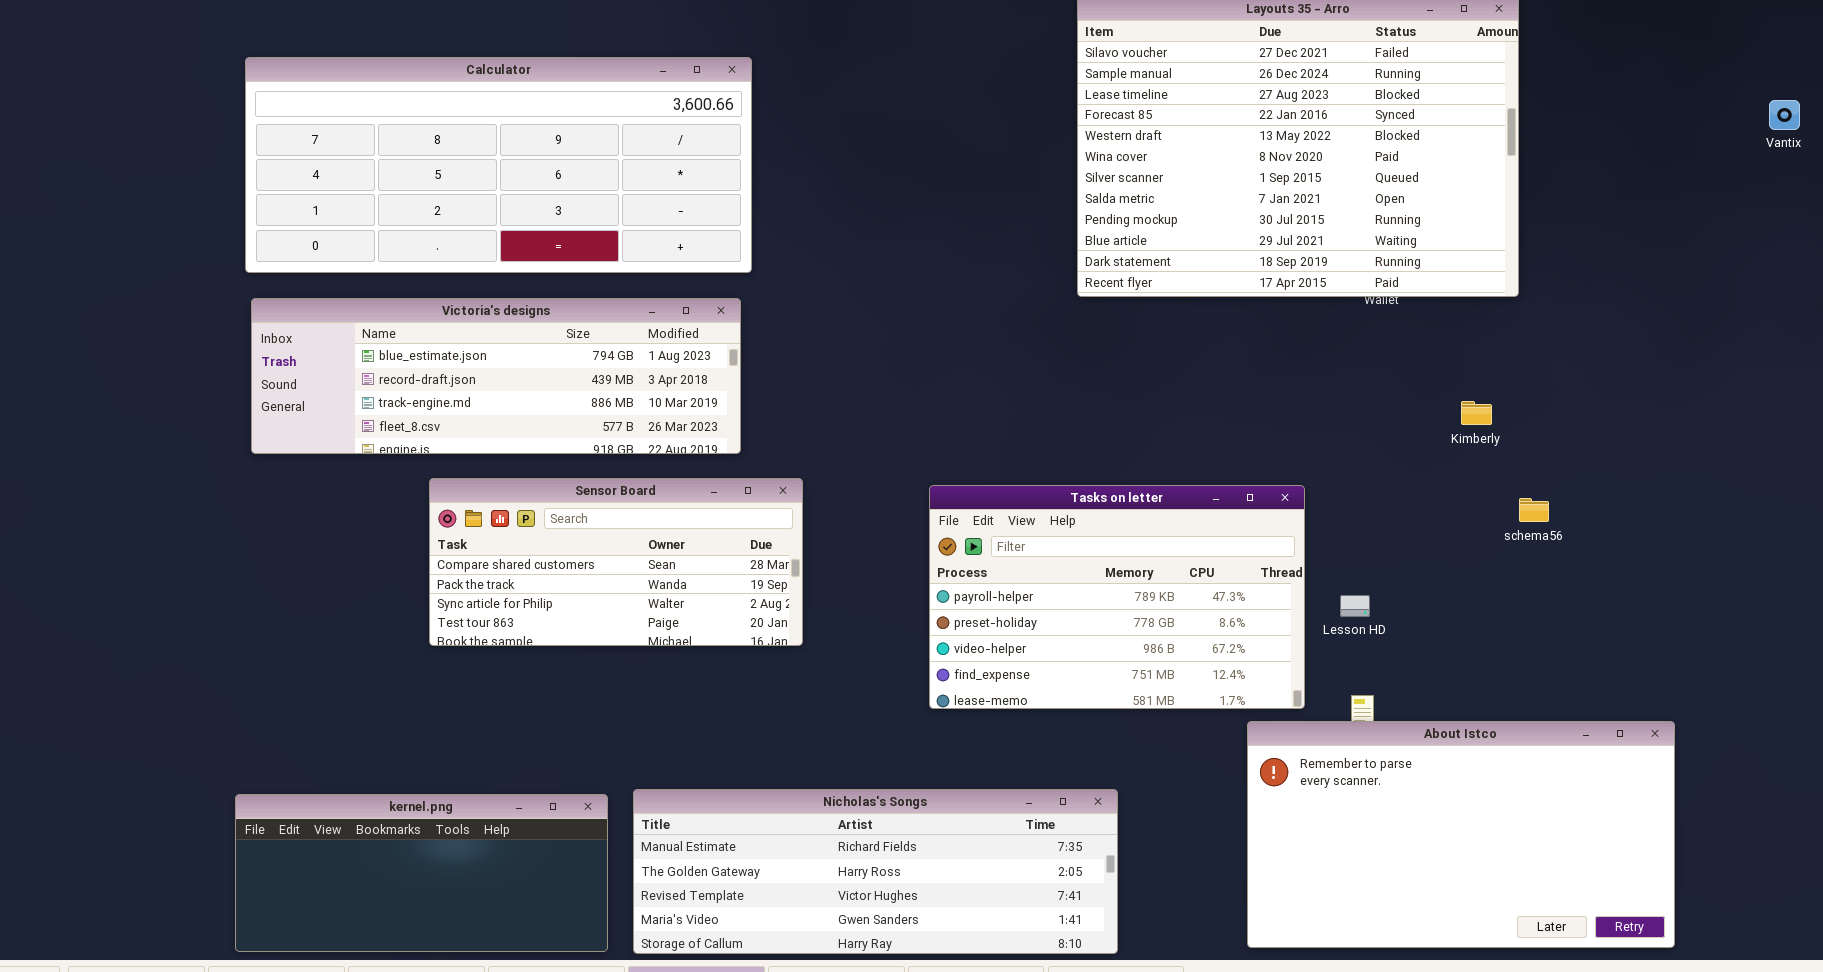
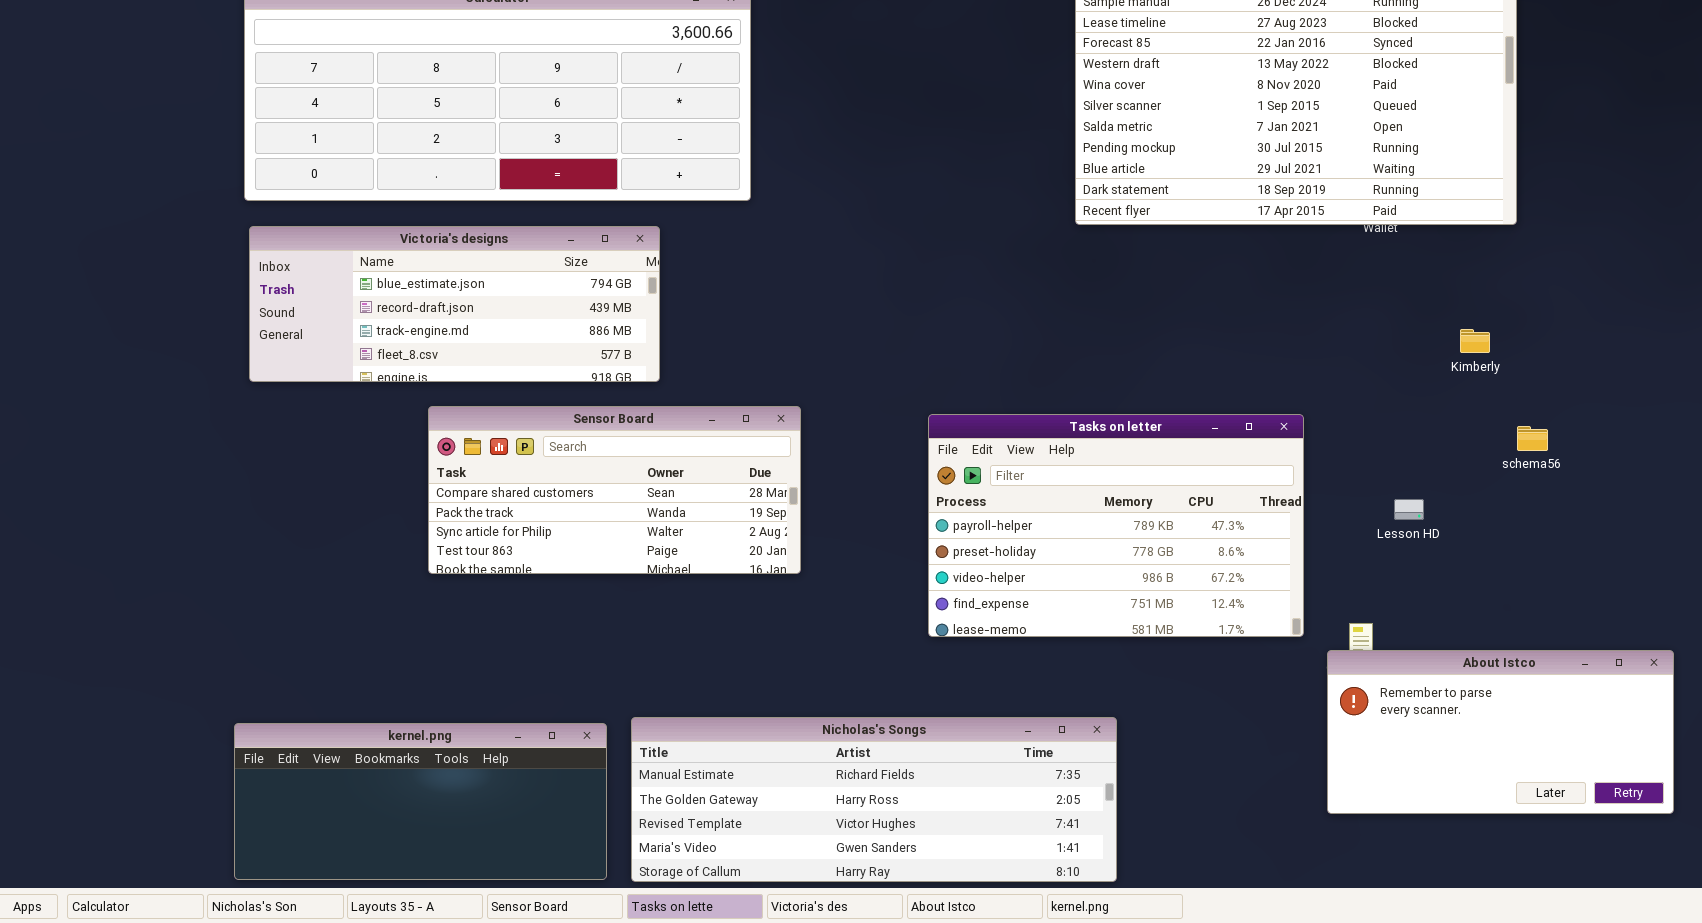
Victoria's designs: [251,298,741,454] -> [249,226,660,382], resized
Lesson HD: [1340,595,1370,617] -> [1394,499,1424,520], moved
About Istco: [1247,721,1675,948] -> [1327,650,1674,814], resized

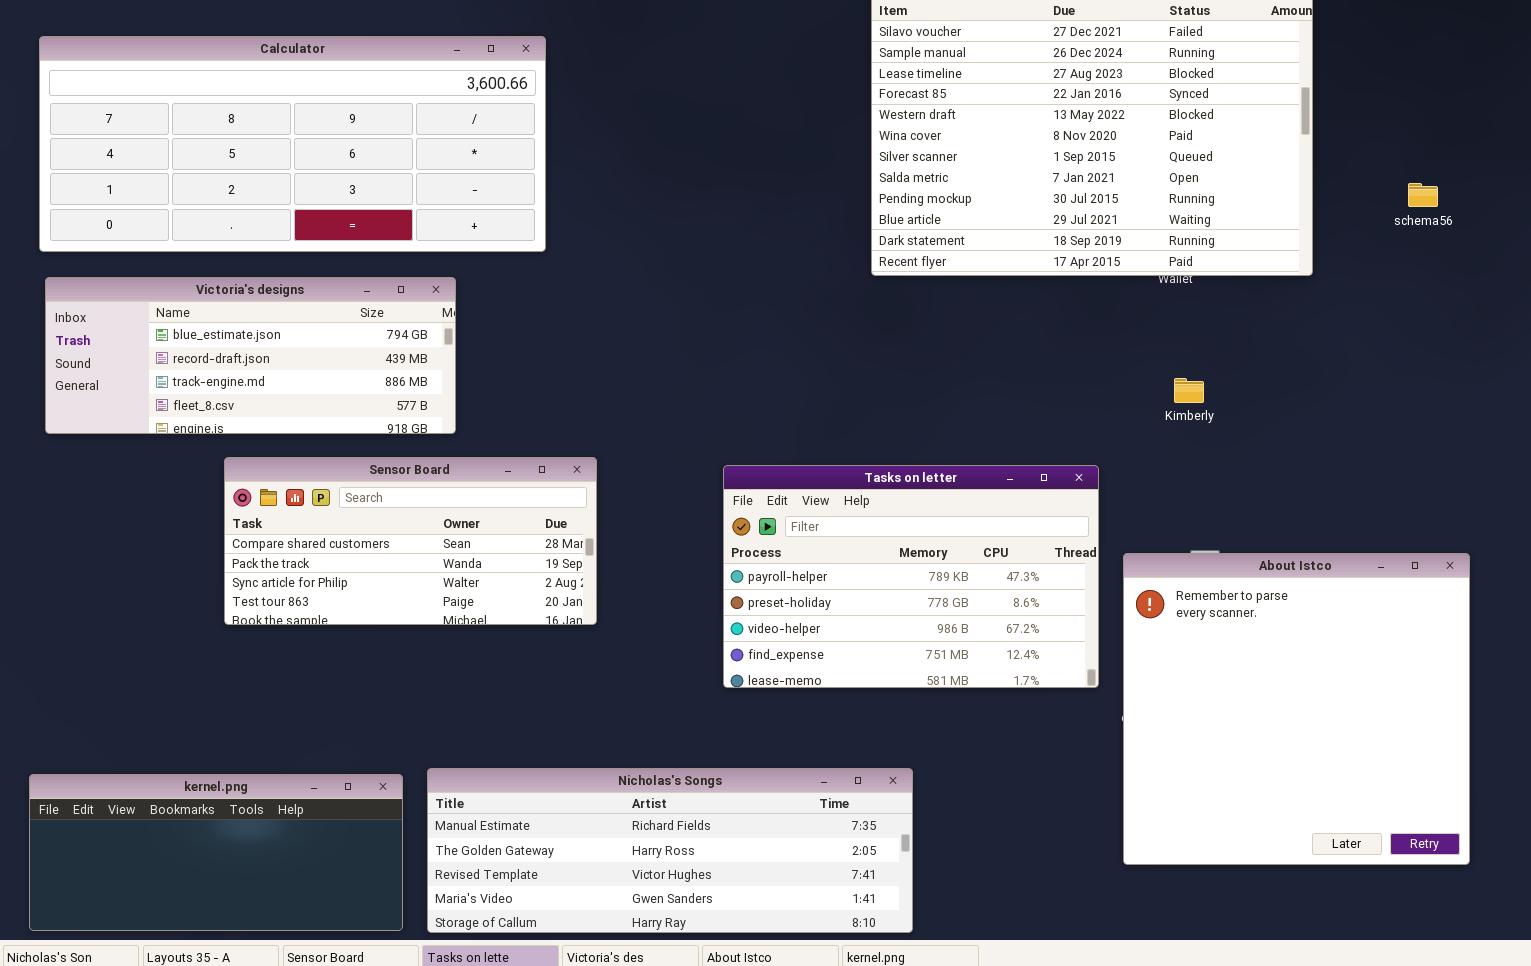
Kimberly: [1460,329,1490,353] -> [1174,378,1204,403], moved
schema56: [1517,426,1548,451] -> [1408,183,1438,207], moved
About Istco: [1327,650,1674,814] -> [1123,553,1470,865], resized

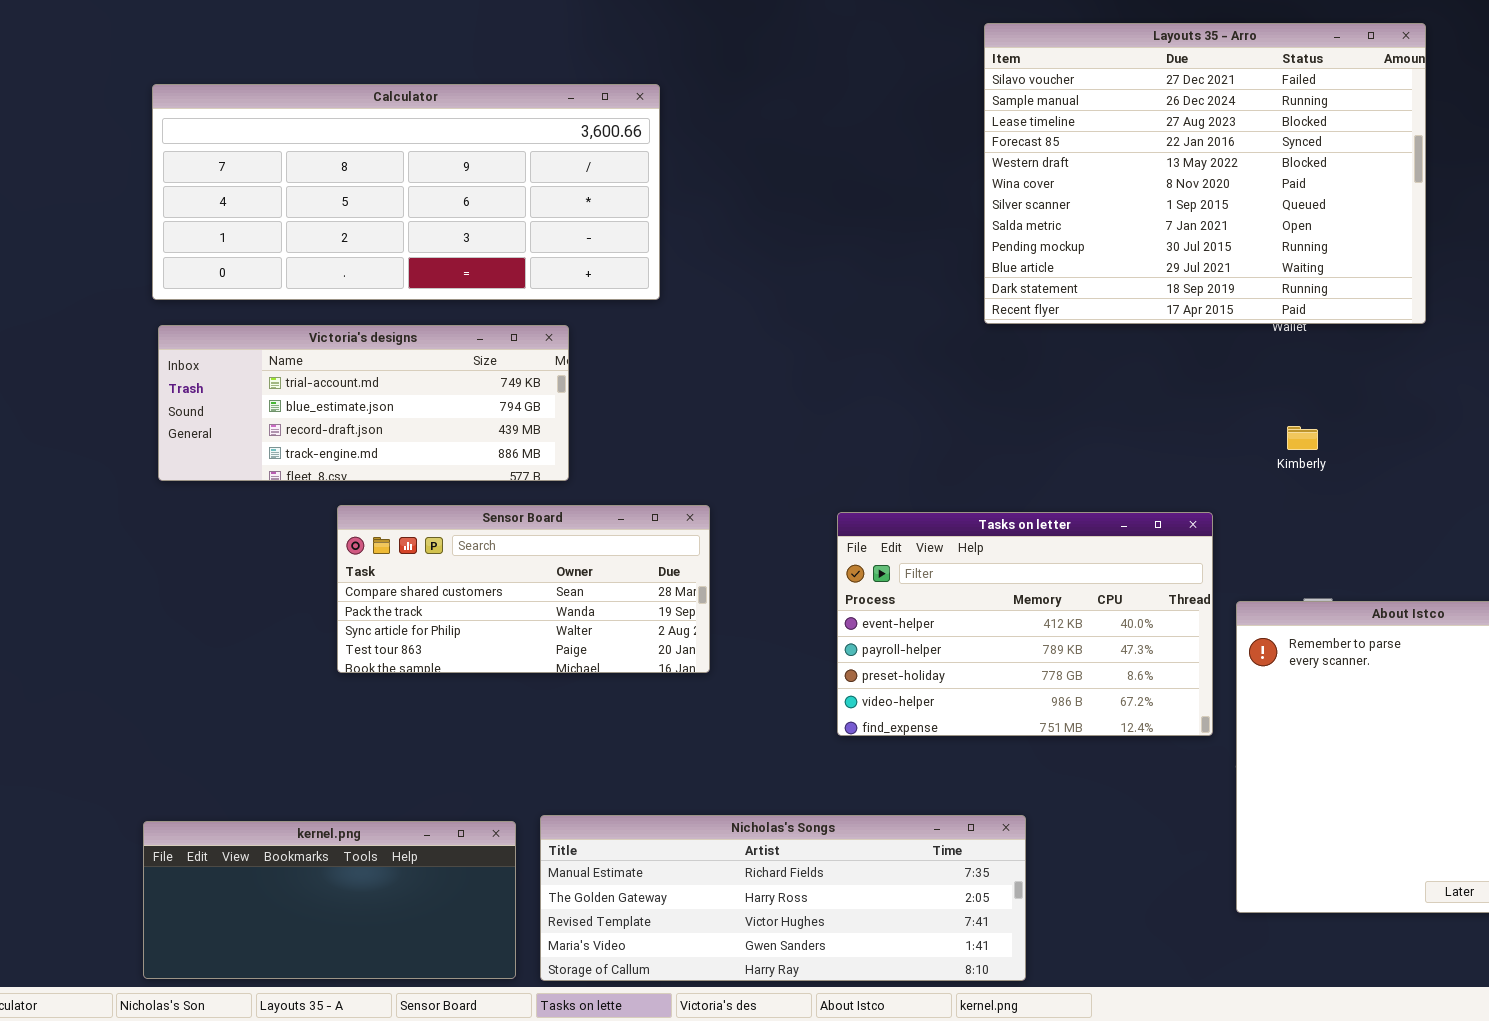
Victoria's designs: [45,277,456,434] -> [158,325,569,481], scrolled up 1 row
Tasks on letter: [723,465,1099,688] -> [837,512,1213,736], scrolled up 1 row

